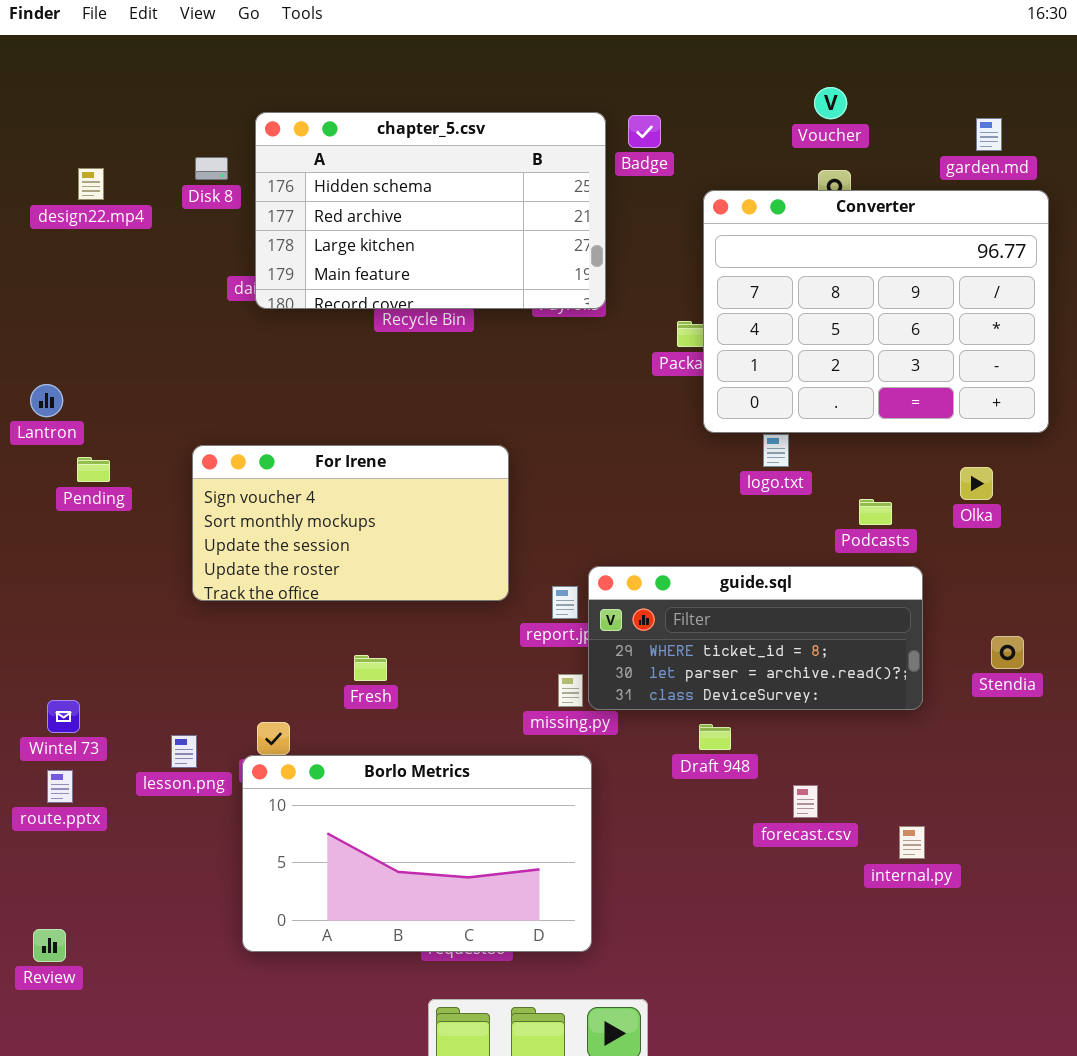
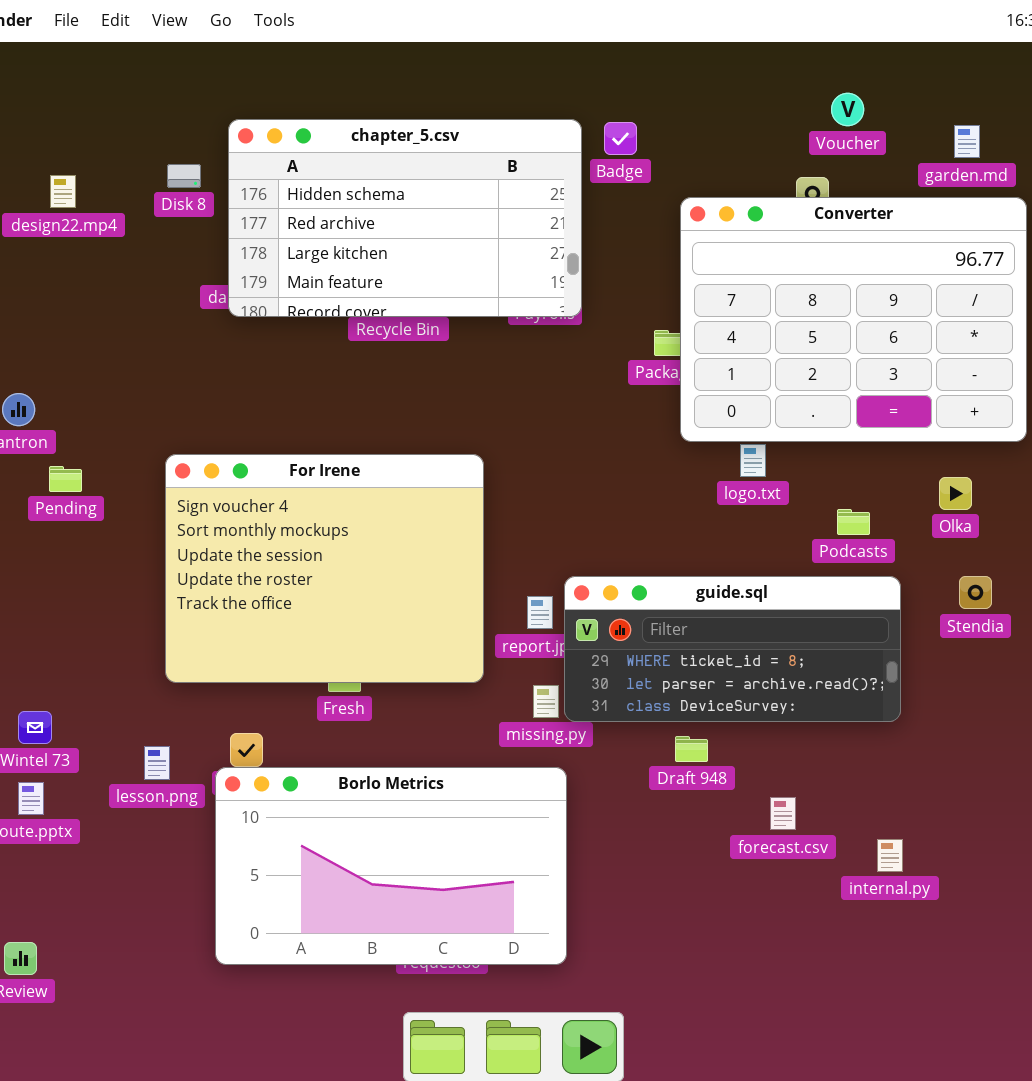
Voucher: [814,87,847,119] -> [831,93,864,126], moved
For Irene: [192,445,509,601] -> [165,454,484,683], resized
Stendia: [991,636,1024,669] -> [959,576,992,609], moved

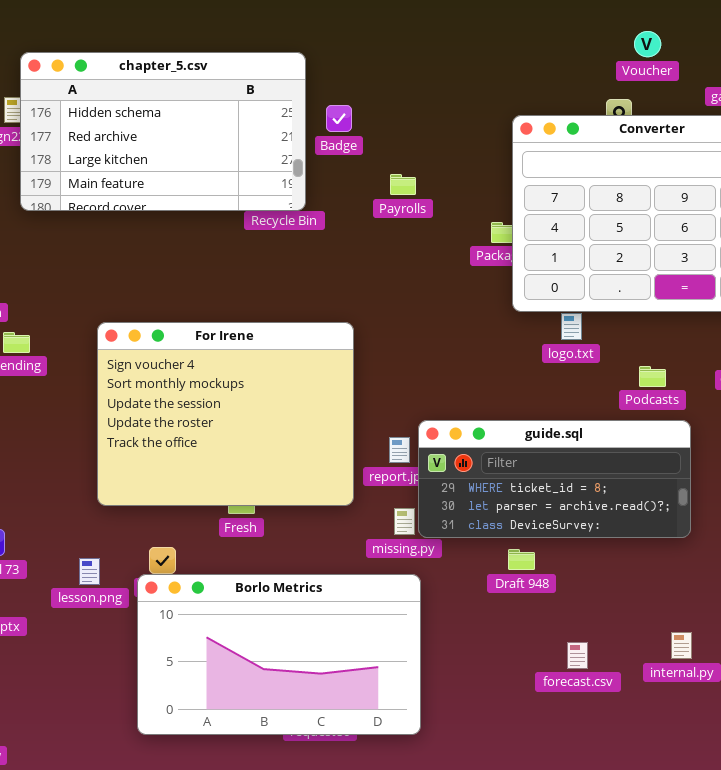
chapter_5.csv: [228,119,582,317] -> [20,52,306,211], moved
Badge: [604,122,637,155] -> [326,105,352,132], moved
forecast.csv: [770,797,796,830] -> [567,642,588,669], moved

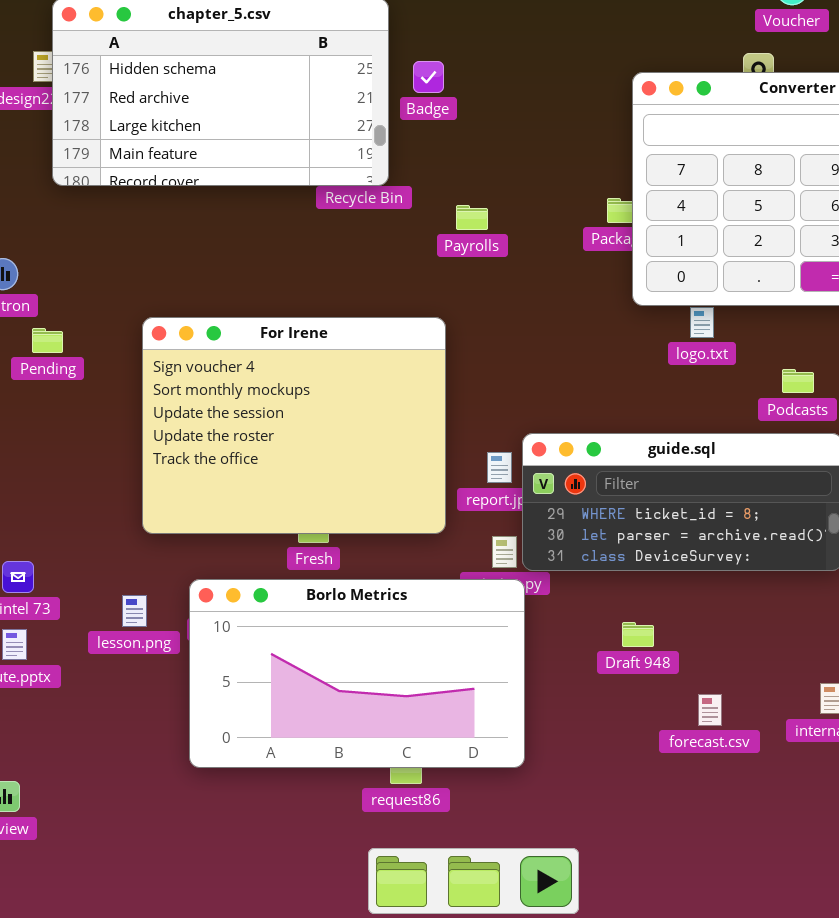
Payrolls: [390,174,416,195] -> [456,205,488,230], moved
Draft 948: [508,549,535,570] -> [622,622,654,647], moved
Borlo Metrics: [137,574,421,735] -> [189,579,525,768], moved

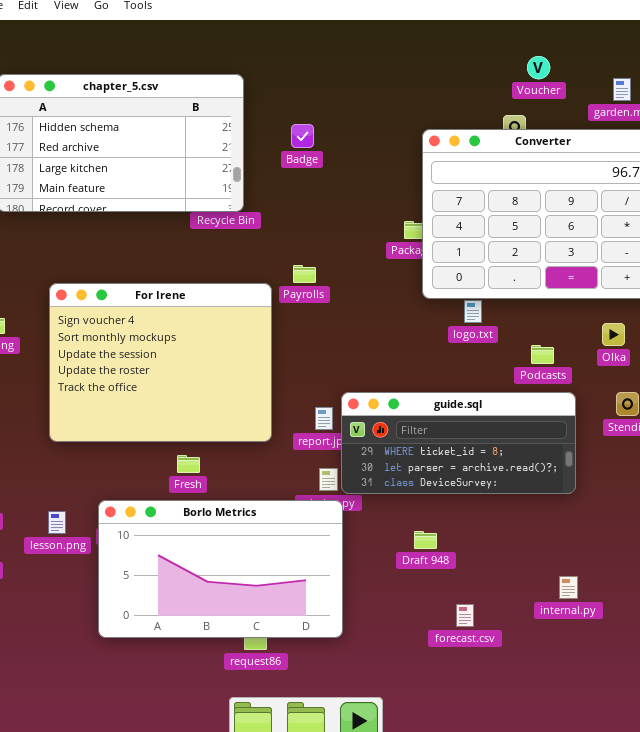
Badge: [413,61,444,93] -> [291,124,314,148], moved
Payrolls: [456,205,488,230] -> [293,265,316,283], moved
For Irene: [142,317,446,534] -> [49,283,272,442], moved
forecast.csv: [698,694,722,726] -> [456,604,474,627], moved

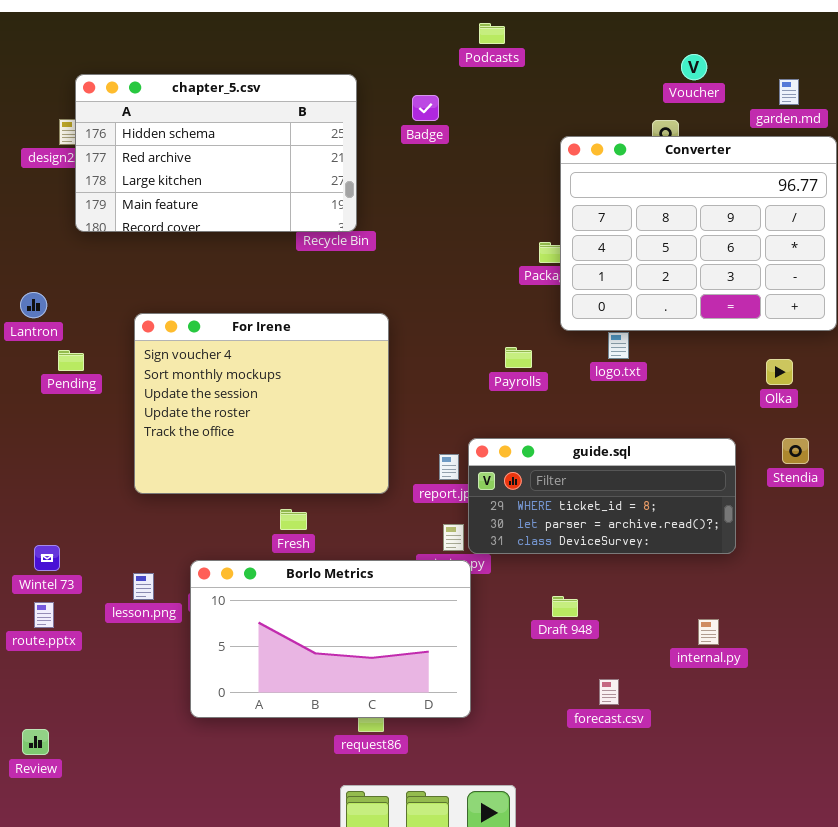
Badge: [291,124,314,148] -> [412,95,439,121], moved
Payrolls: [293,265,316,283] -> [505,347,532,368], moved
Podcasts: [531,345,554,364] -> [479,23,505,44], moved
internal.py: [559,576,578,599] -> [698,619,719,645], moved

